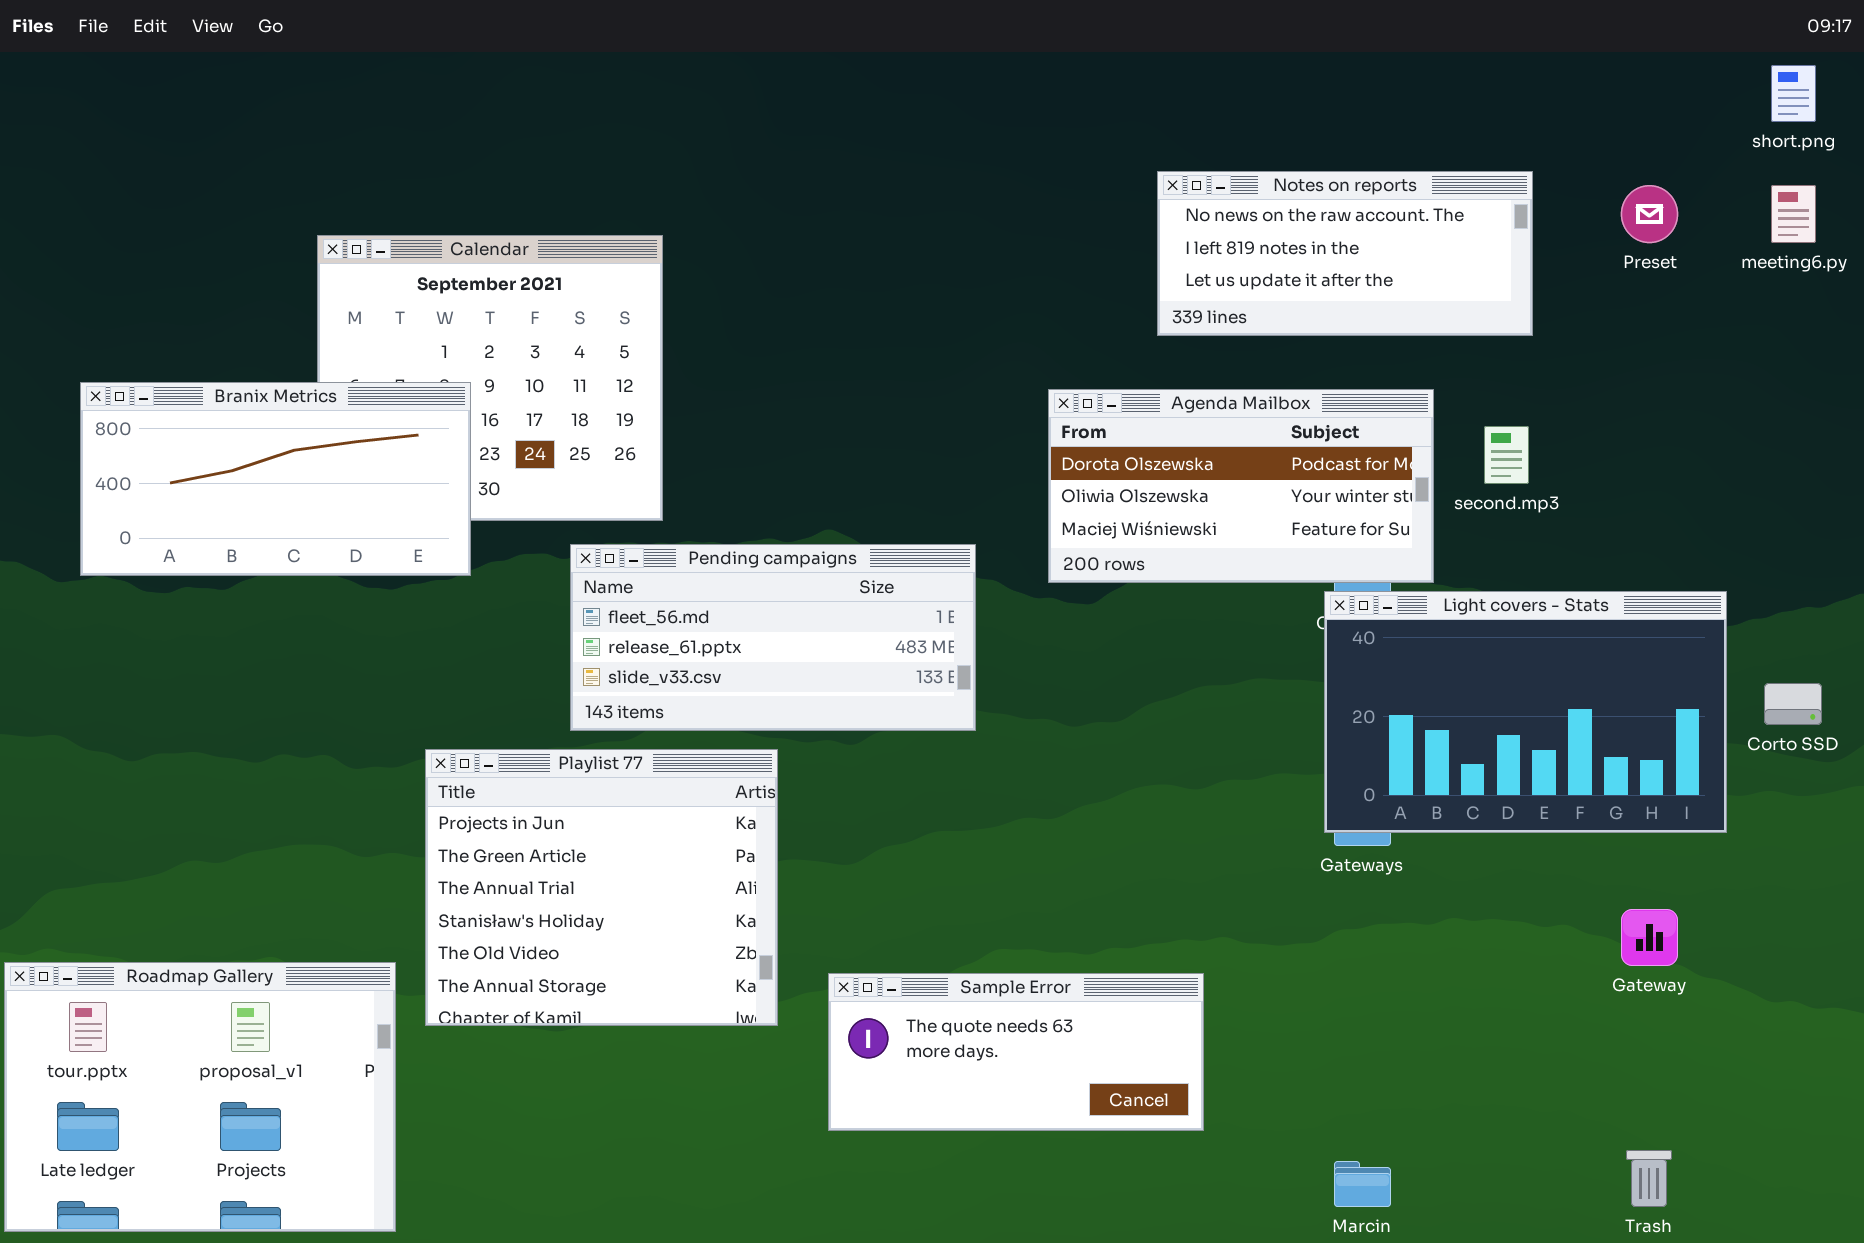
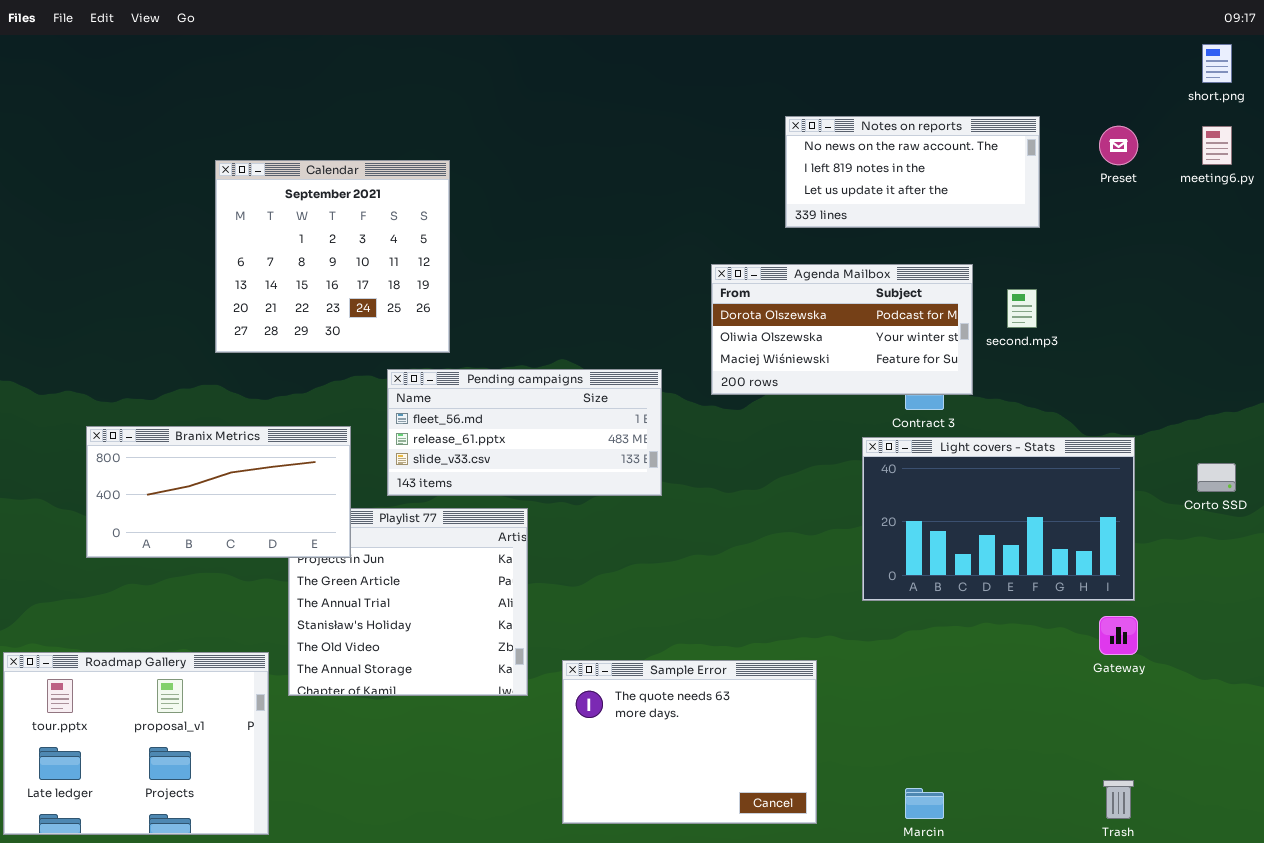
Branix Metrics: [80,382,471,576] -> [86,426,351,558], moved
Light covers - Stats: [1324,591,1727,833] -> [862,437,1135,601], moved
Sample Error: [828,973,1204,1131] -> [562,660,817,824], resized

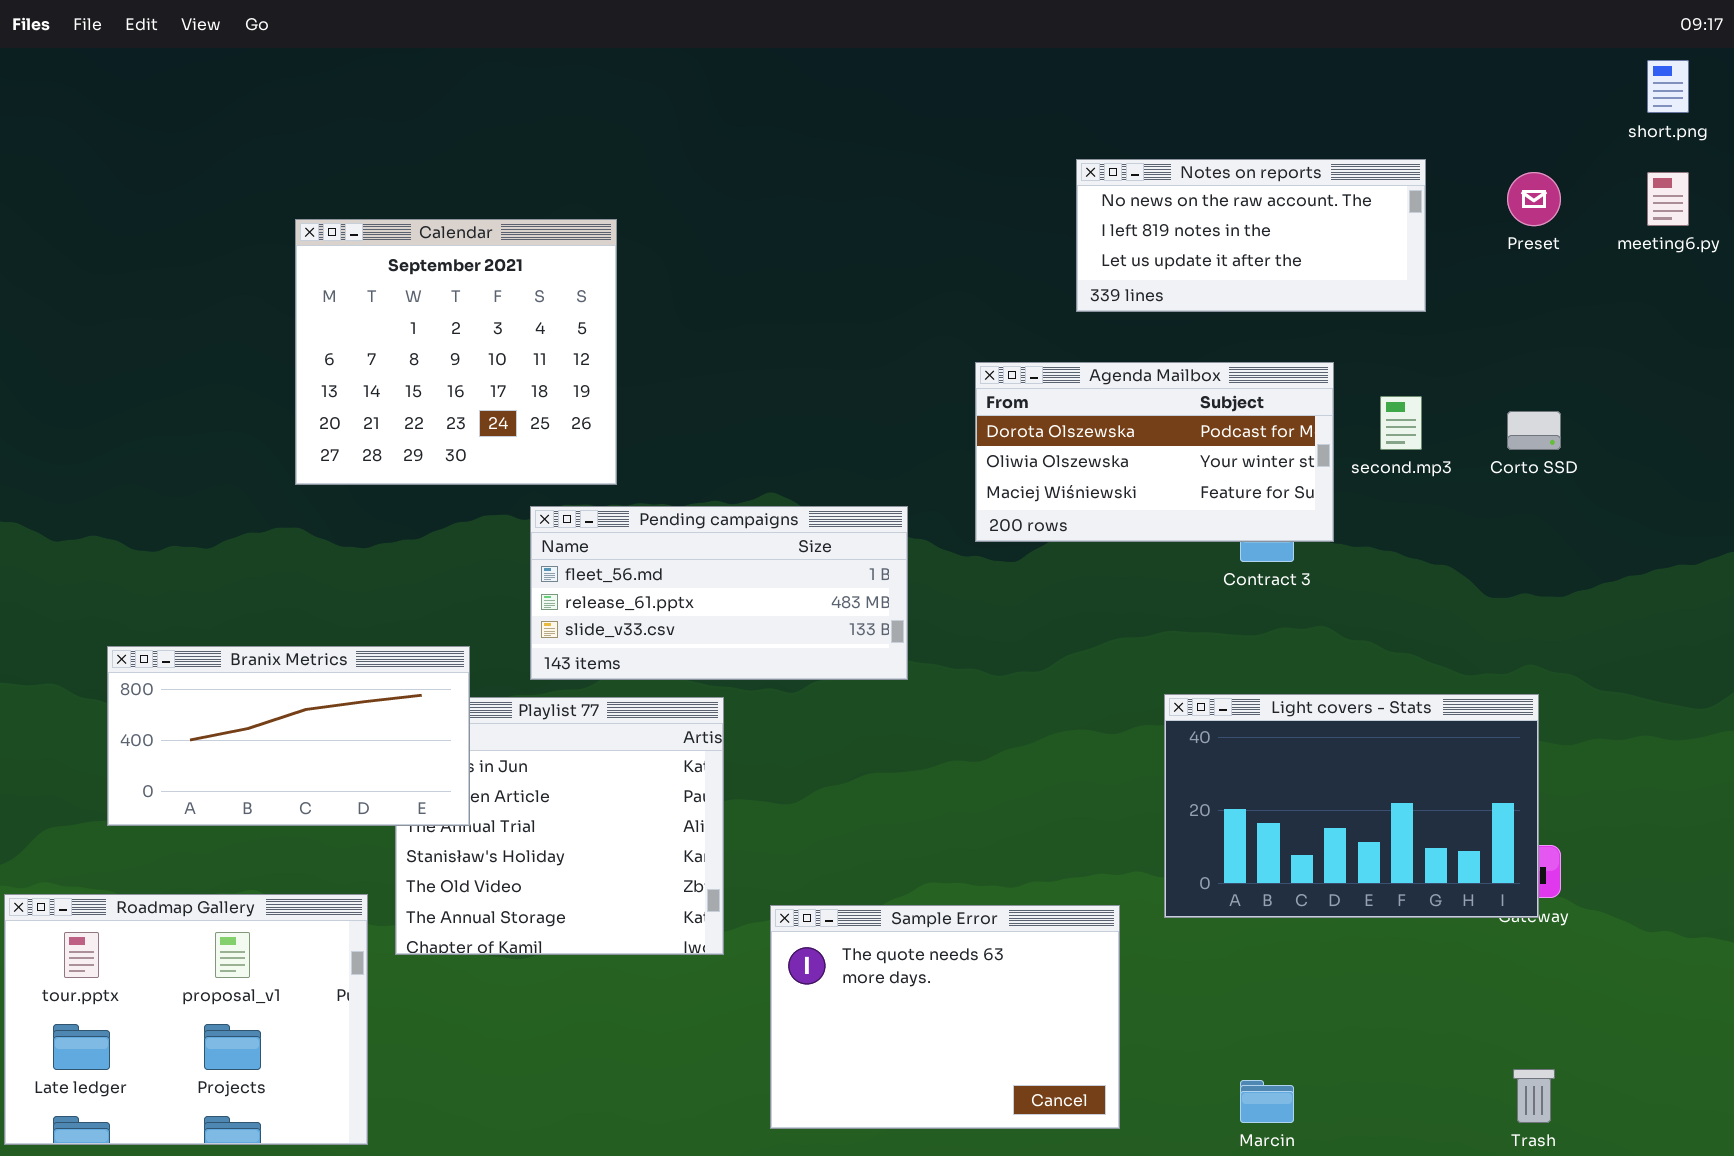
Branix Metrics: [86,426,351,558] -> [107,646,470,826], moved
Light covers - Stats: [862,437,1135,601] -> [1164,694,1539,918], moved
Corto SSD: [1197,463,1236,492] -> [1507,411,1561,450], moved

